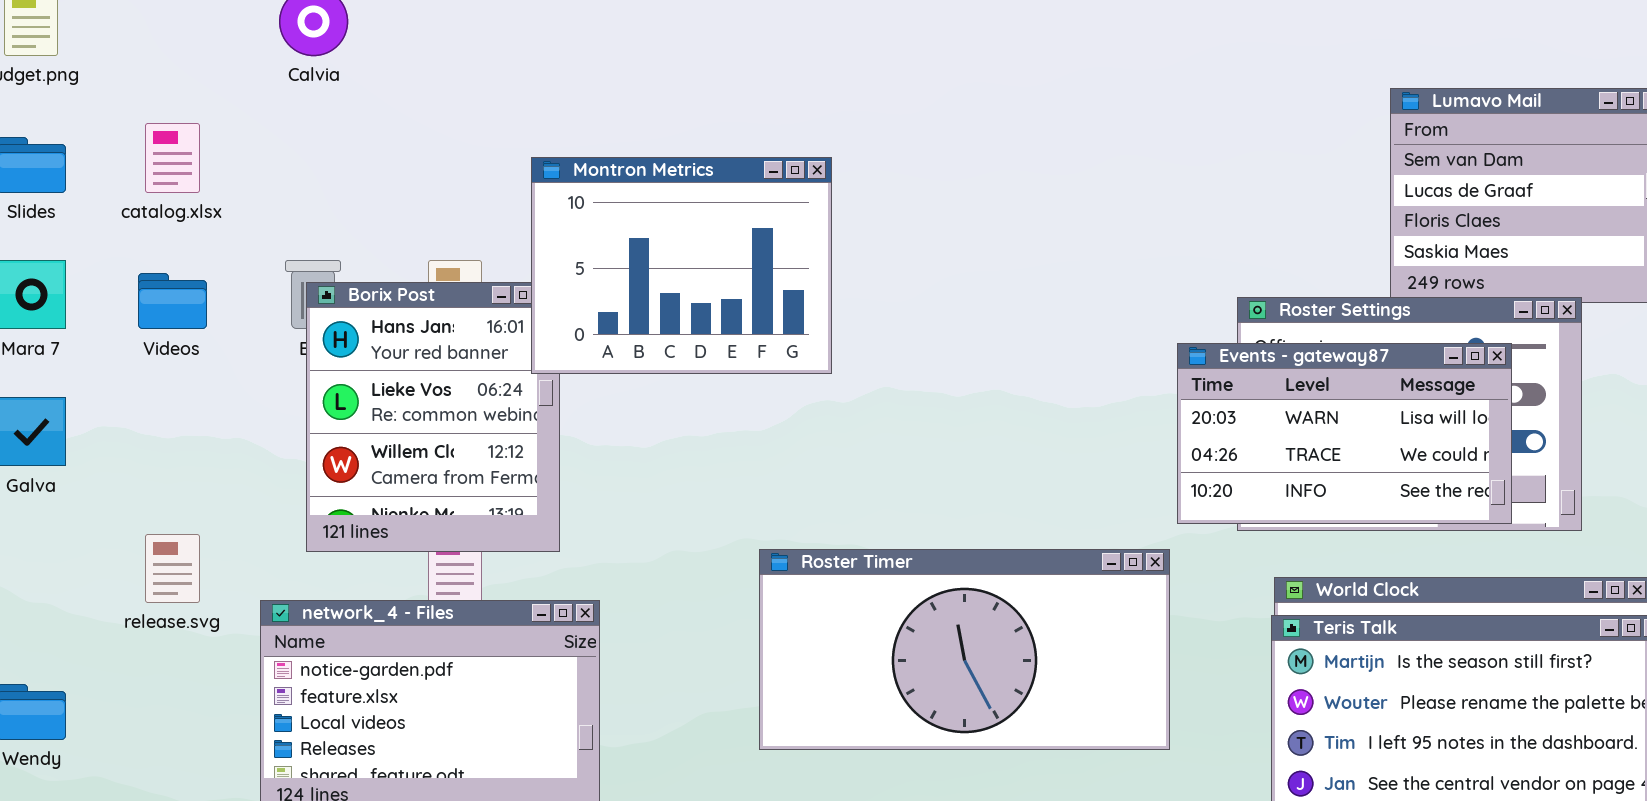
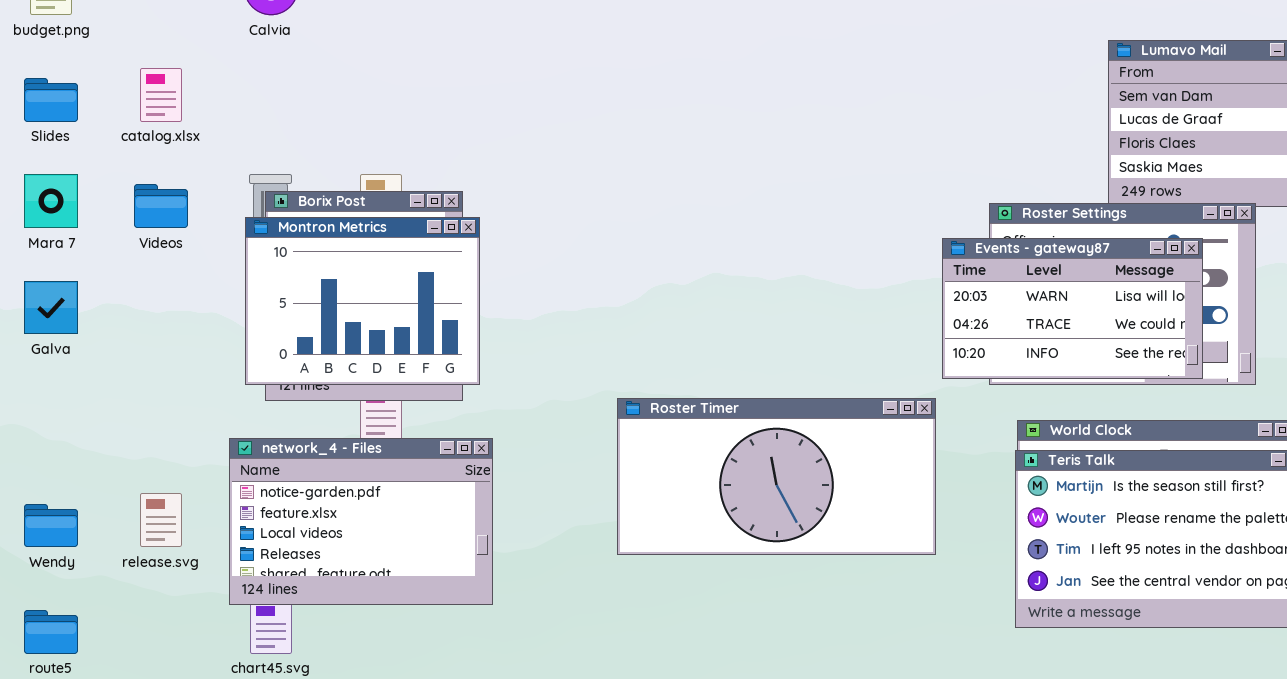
Montron Metrics: [531,157,832,374] -> [245,217,480,385], moved
release.svg: [145,534,200,603] -> [140,493,182,547], moved

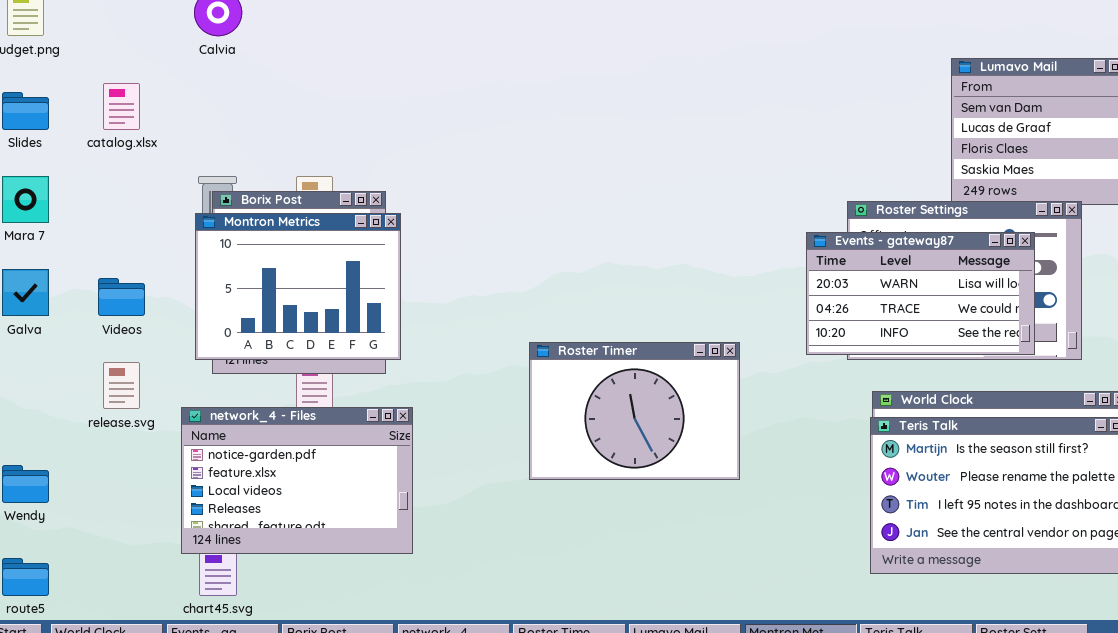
Videos: [134,184,188,228] -> [98,278,145,316], moved
Roster Timer: [617,398,936,555] -> [529,342,740,480], moved, resized
release.svg: [140,493,182,547] -> [103,362,140,409], moved

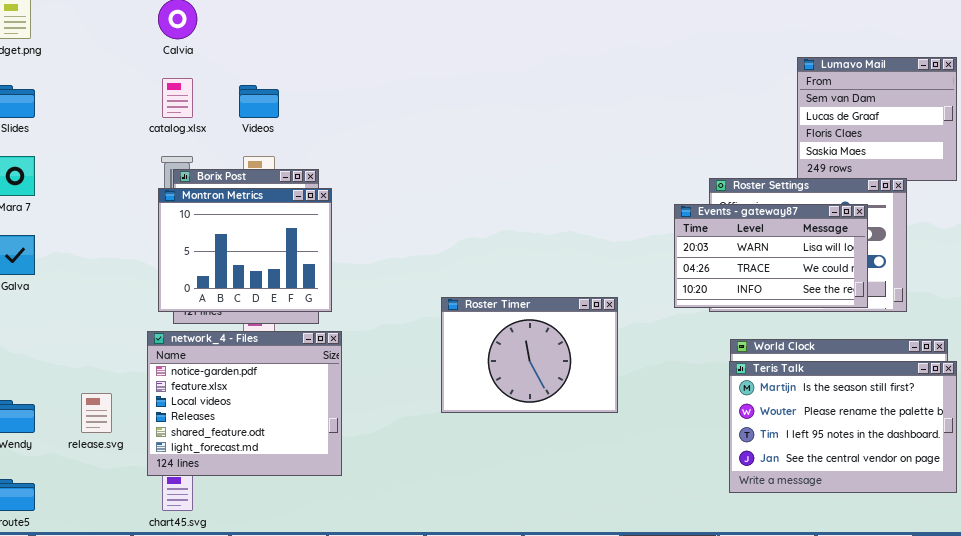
catalog.xlsx: [103,83,140,130] -> [162,78,193,118], moved
Videos: [98,278,145,316] -> [239,85,279,118], moved
release.svg: [103,362,140,409] -> [81,393,112,433], moved
network_4 - Files: [181,407,413,554] -> [147,331,342,476], resized

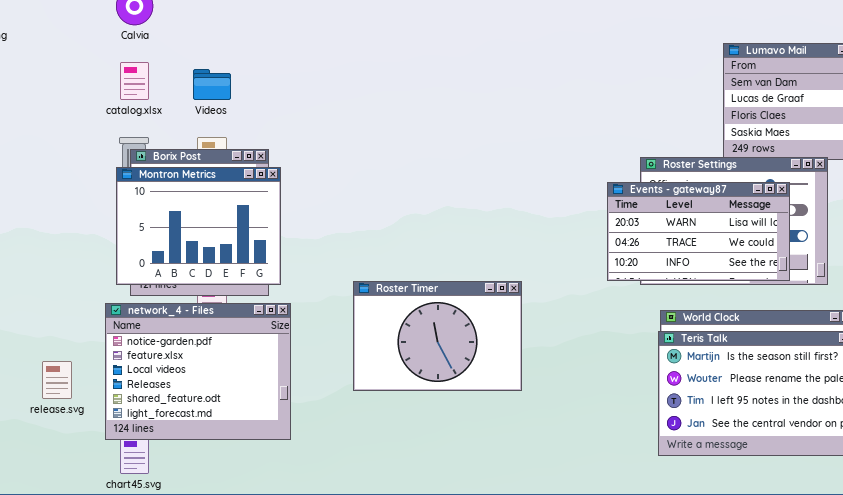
Roster Timer: [441,297,618,413] -> [353,281,522,391], moved

